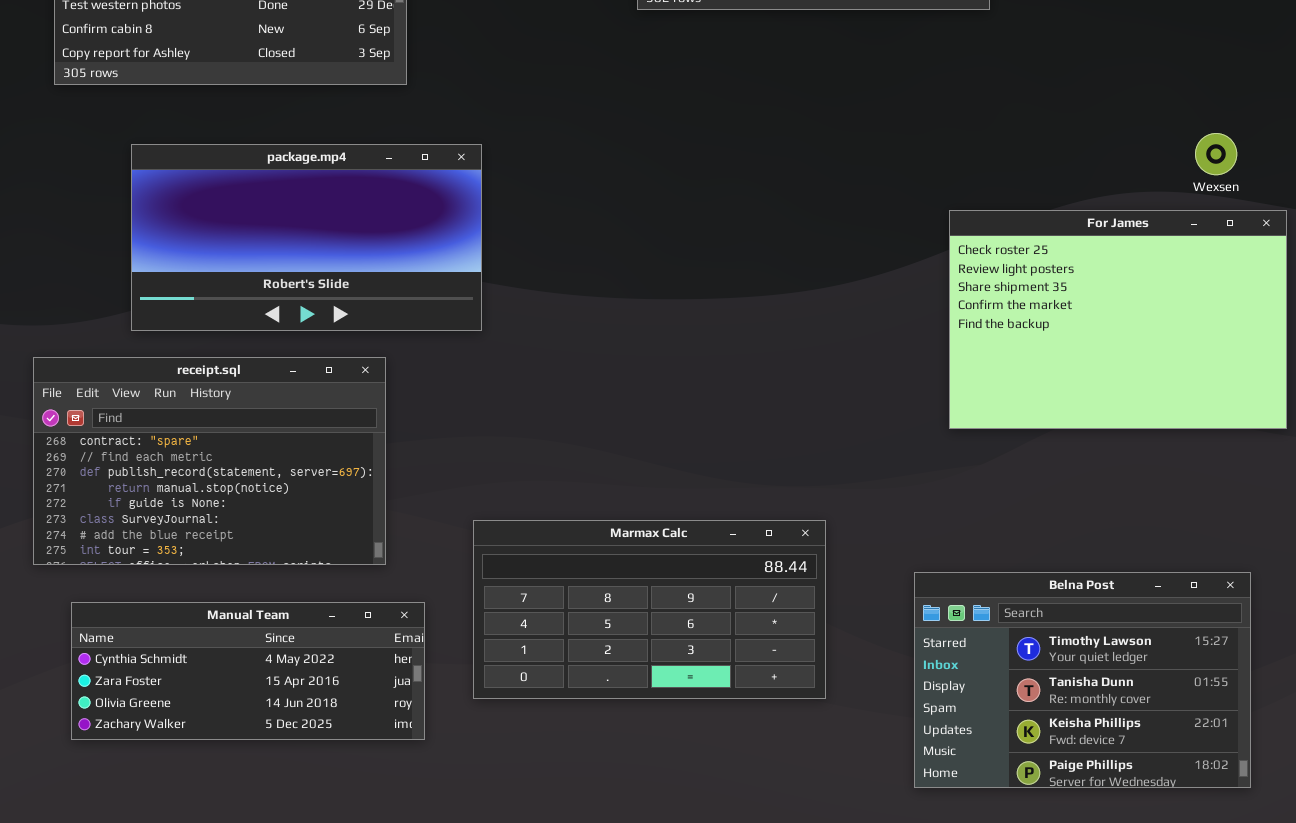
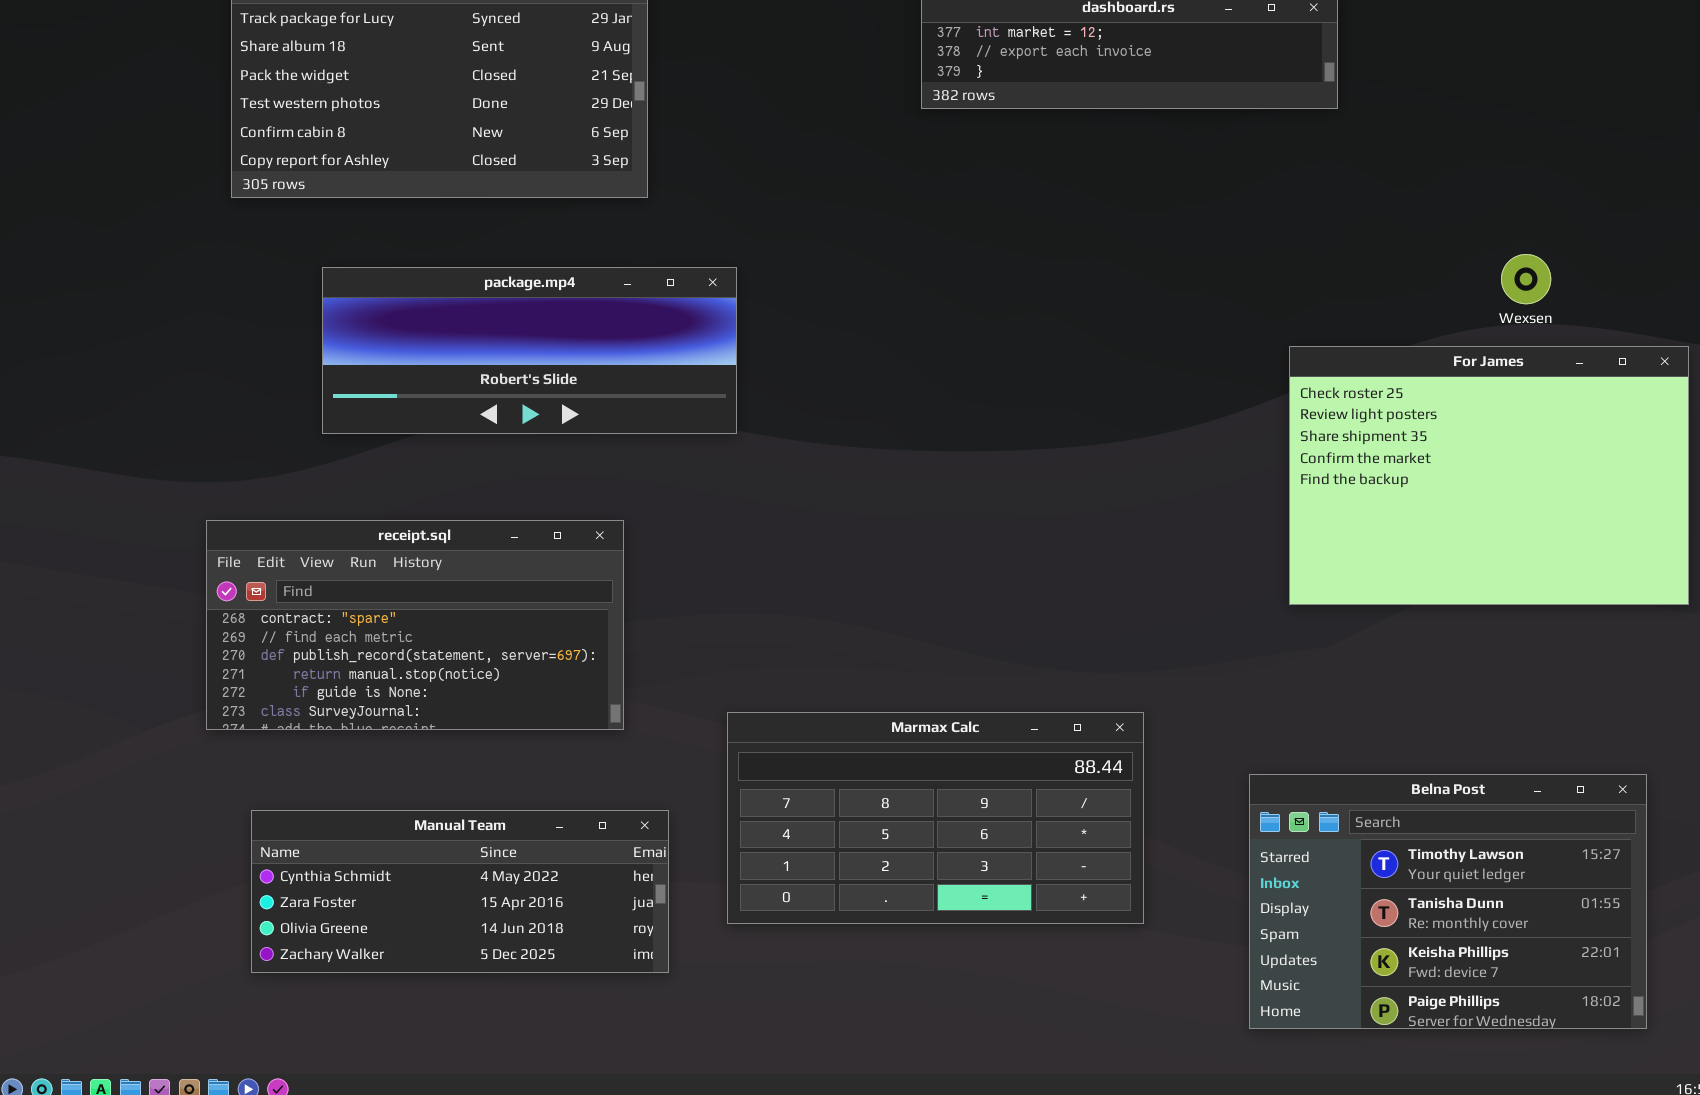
Wexsen: [1195,133,1237,175] -> [1501,254,1551,304], moved
package.mp4: [131,144,482,331] -> [322,267,737,434], resized
receipt.sql: [33,357,386,565] -> [206,520,624,730], resized

